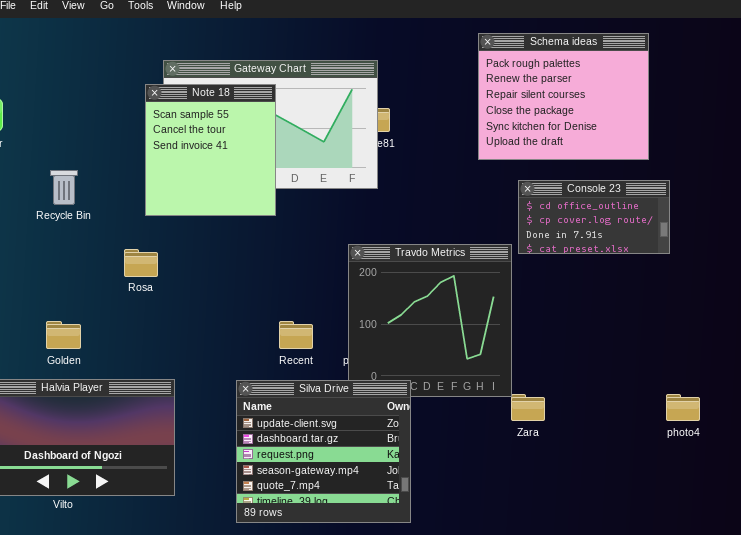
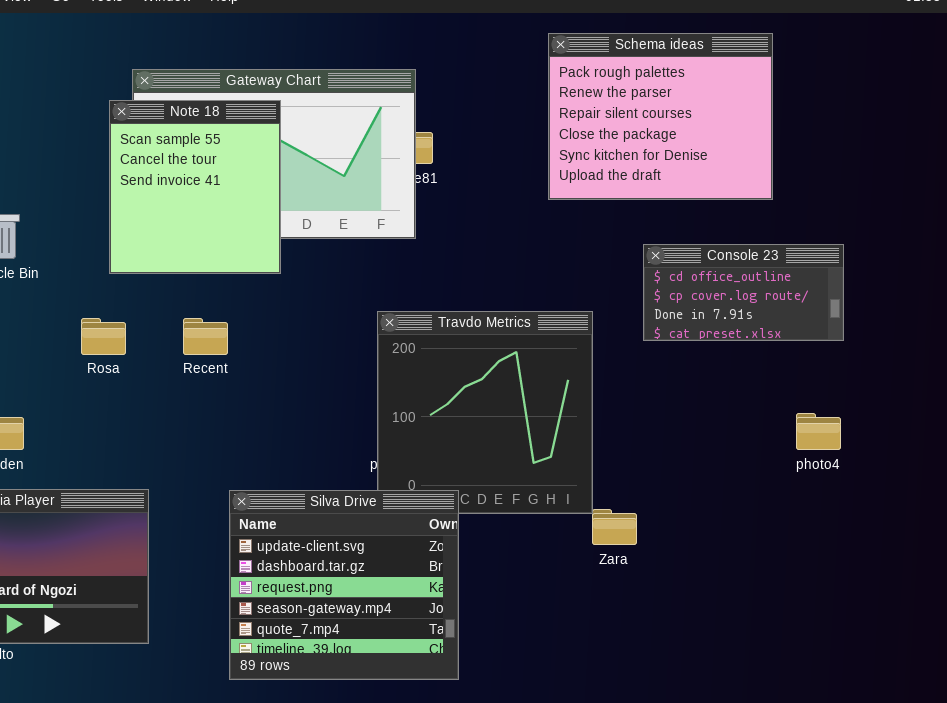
Console 23: [518,180,670,254] -> [643,244,844,341], moved
Recent: [279,321,313,349] -> [183,318,228,355], moved
photo4: [666,394,700,421] -> [796,413,841,450], moved

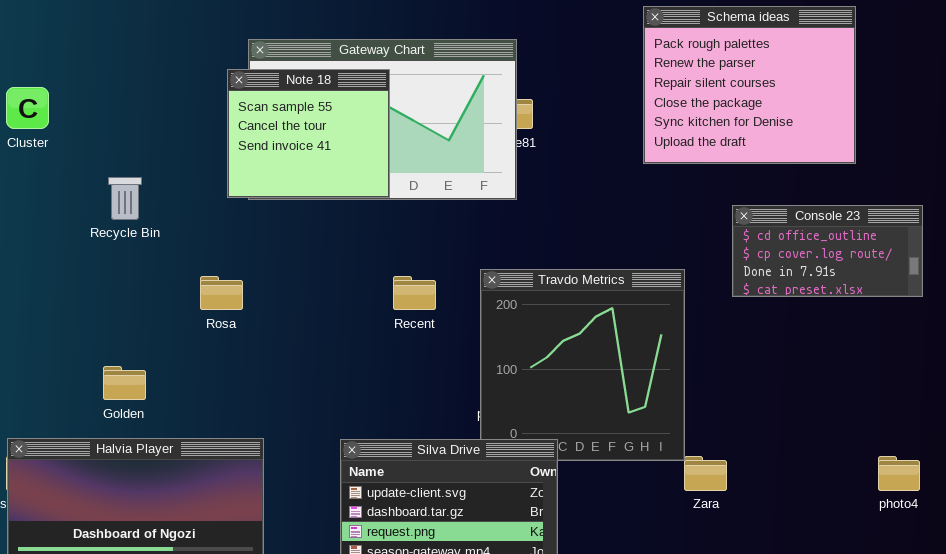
Note 18: [109,100,281,274] -> [227,69,390,198], resized
Recent: [183,318,228,355] -> [393,276,436,310], moved
photo4: [796,413,841,450] -> [878,456,920,491], moved

